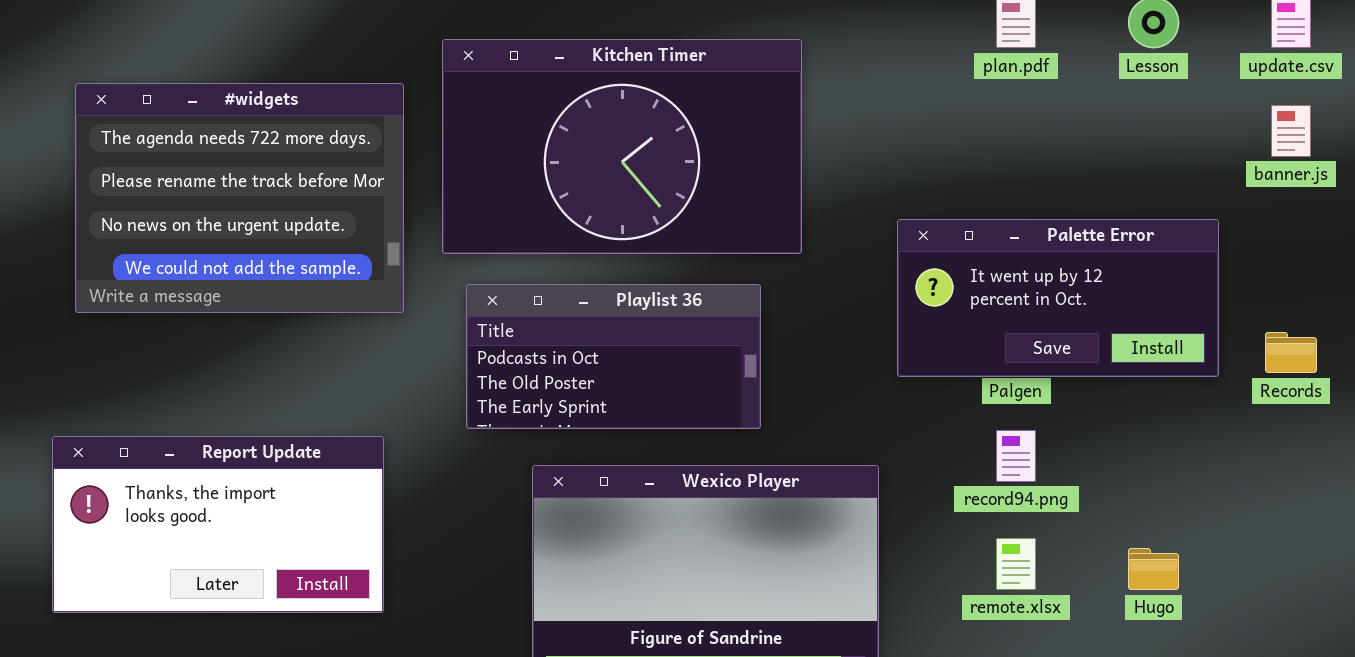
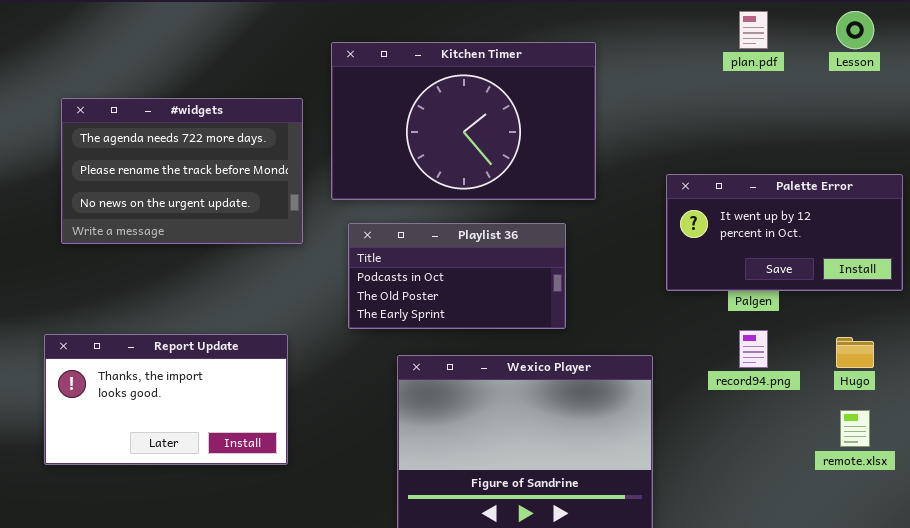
#widgets: [75,83,404,313] -> [61,98,303,244], resized
remote.xlsx: [996,538,1036,590] -> [840,410,870,447], moved
Hugo: [1128,548,1179,590] -> [836,337,874,368], moved

